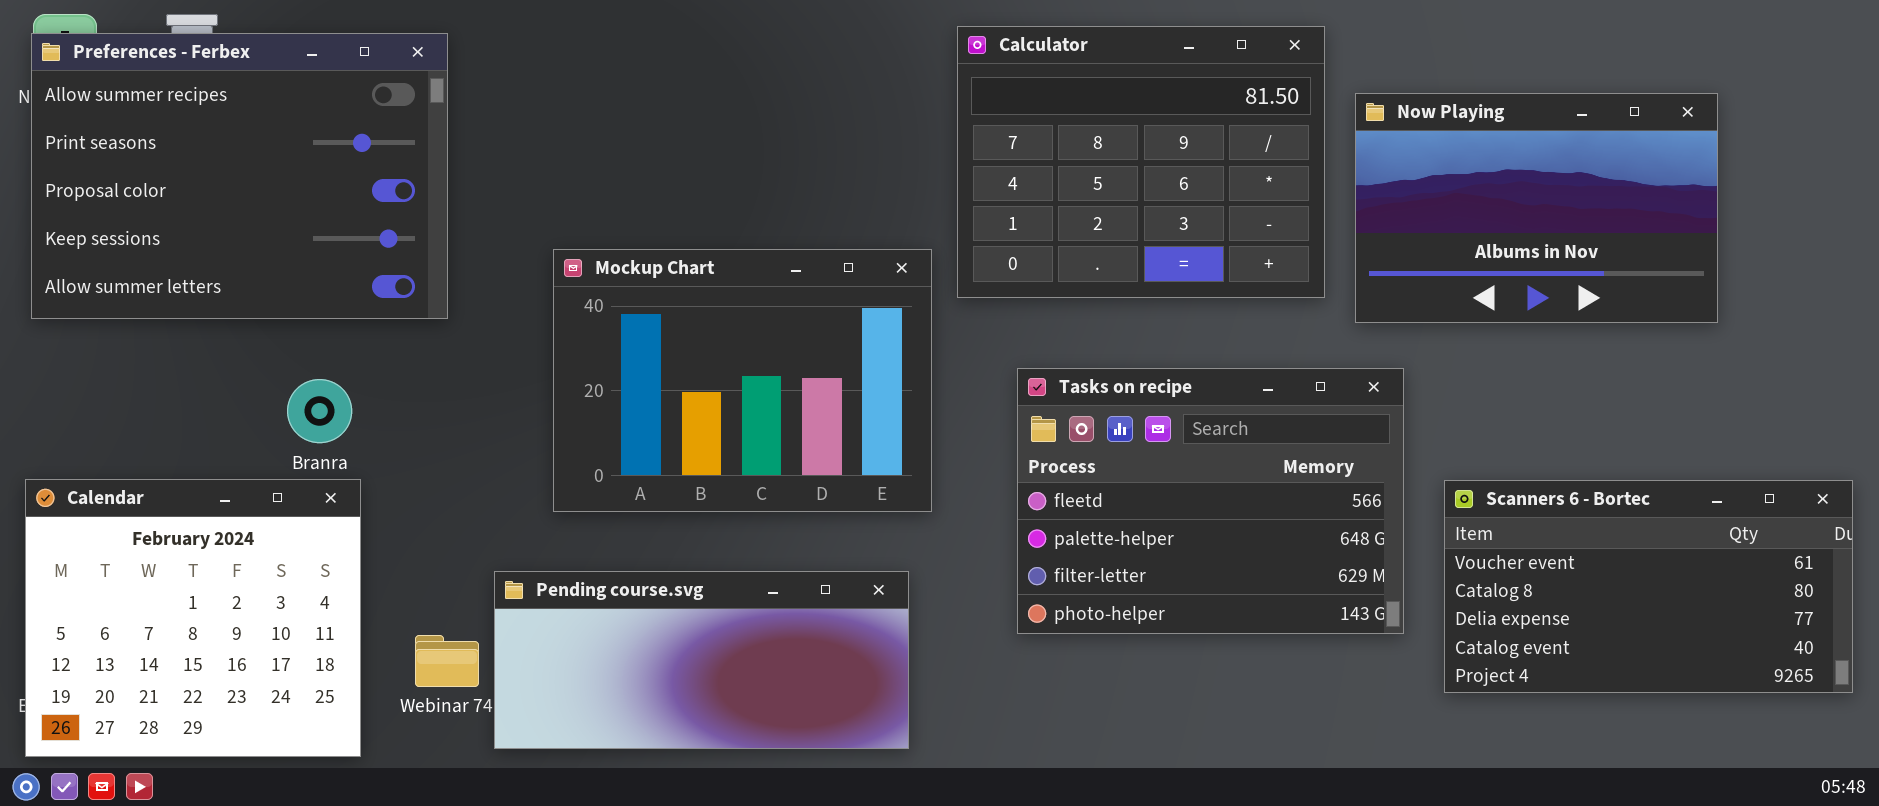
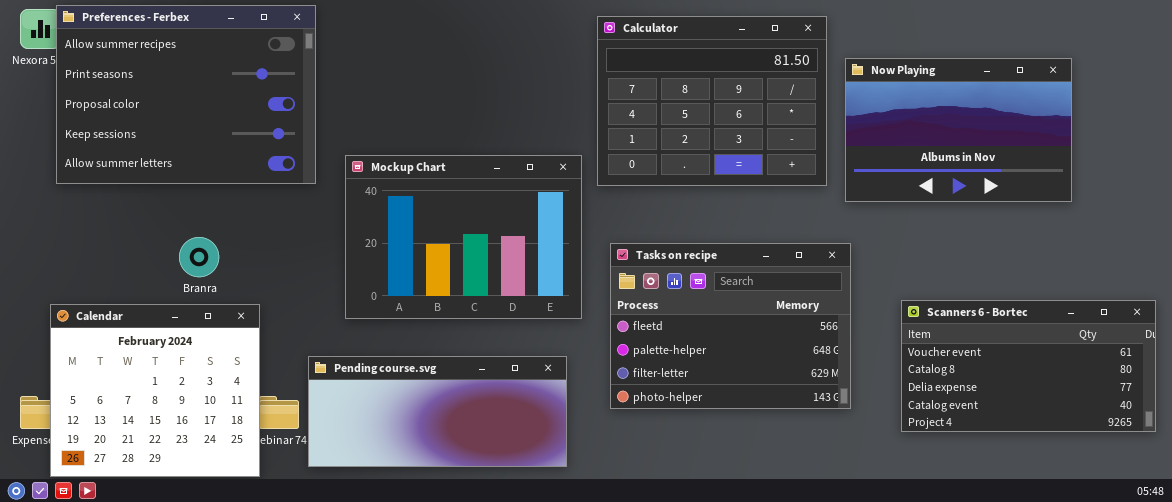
Preferences - Ferbex: [31,33,448,319] -> [56,5,316,184], moved
Tasks on recipe: [1017,368,1404,634] -> [610,243,851,409], moved
Calendar: [25,479,361,757] -> [50,304,260,477], moved

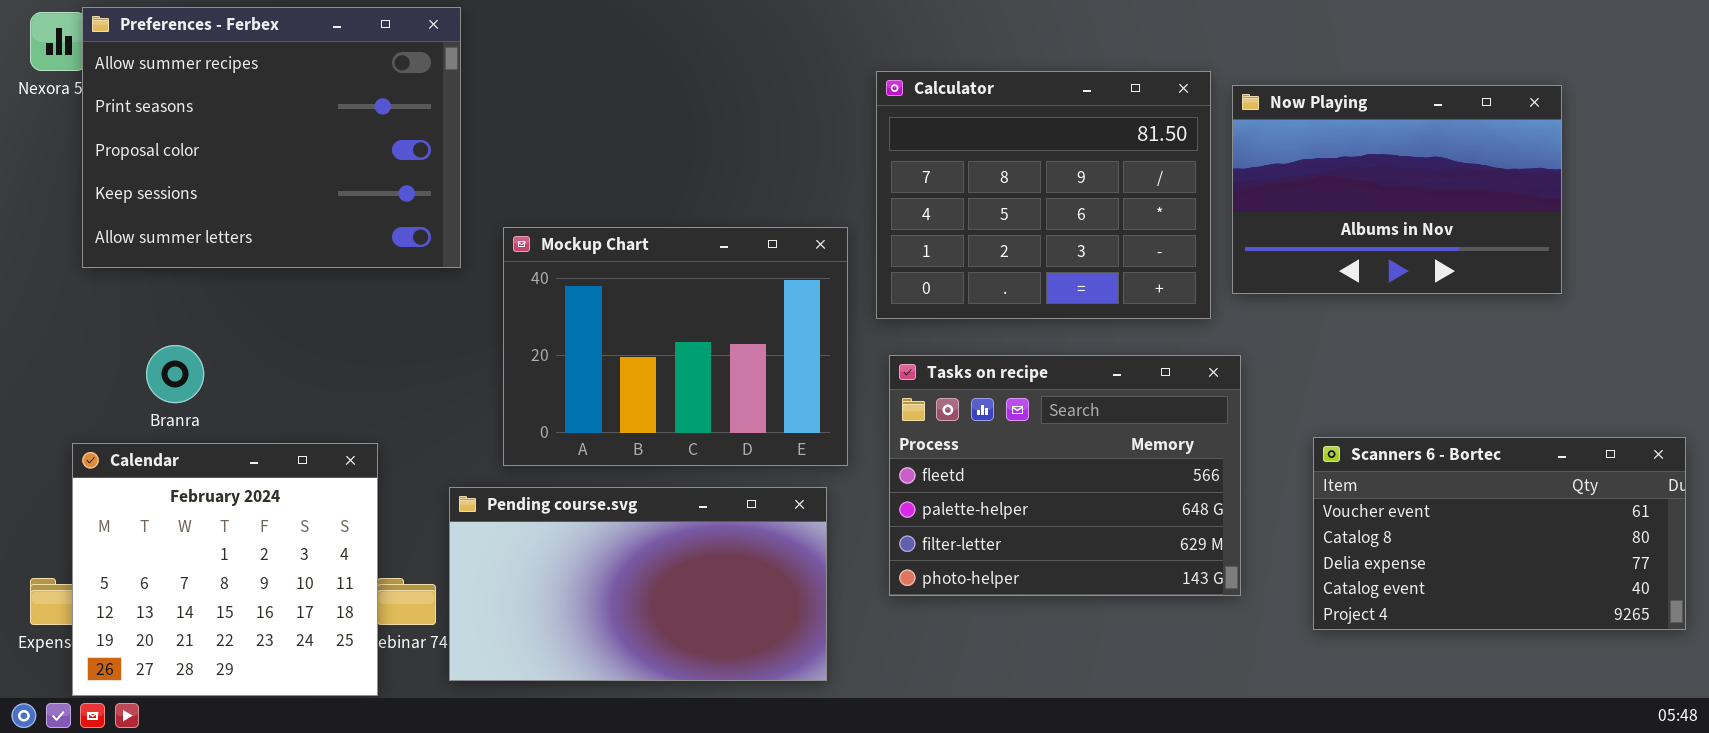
Calculator: [597,16,827,186] -> [876,71,1211,319], moved
Branra: [179,237,219,277] -> [146,345,204,403], moved
Pending course.svg: [308,356,567,467] -> [449,487,827,681], resized

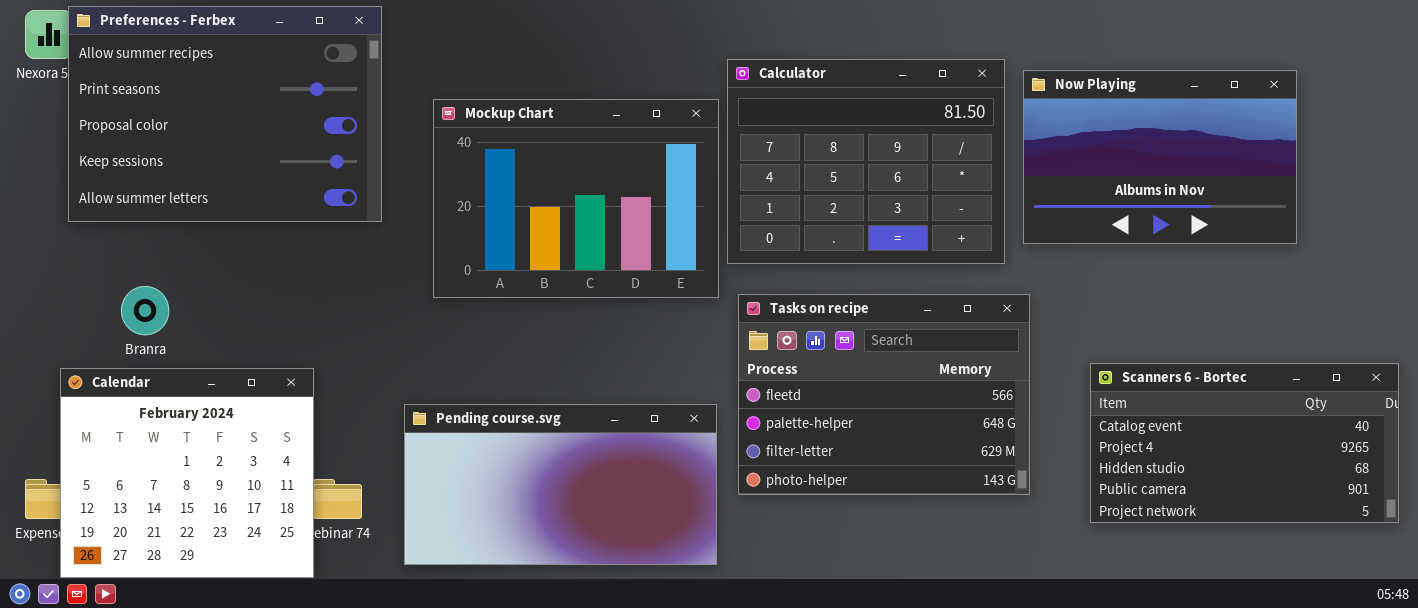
Mockup Chart: [503,227,848,466] -> [433,99,719,298], moved
Scanners 6 - Bortec: [1313,437,1686,630] -> [1090,363,1399,523], scrolled down 3 rows
Pending course.svg: [449,487,827,681] -> [404,404,717,565], moved

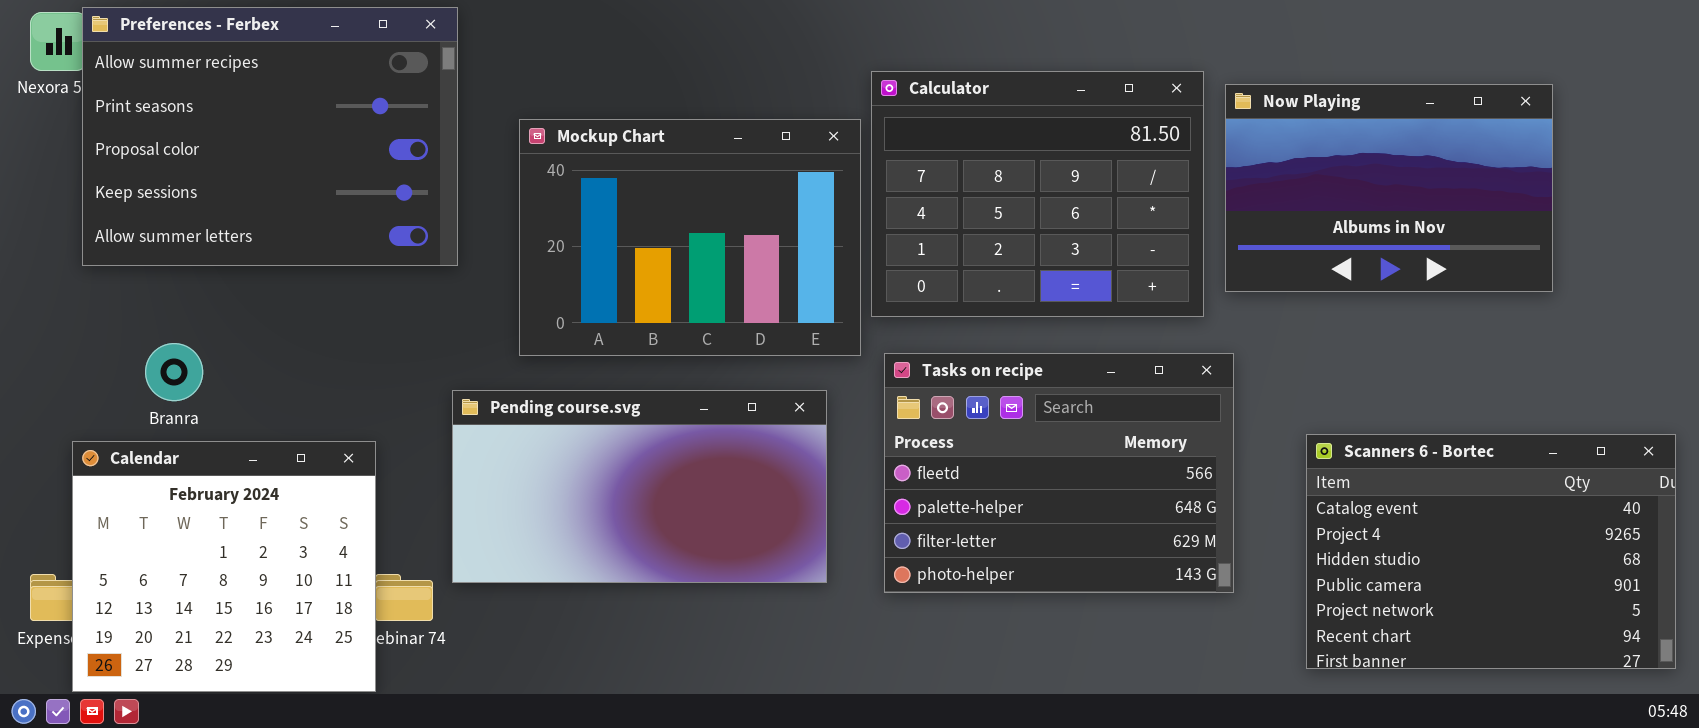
Scanners 6 - Bortec: [1090,363,1399,523] -> [1306,434,1676,669], resized
Pending course.svg: [404,404,717,565] -> [452,390,827,583], moved

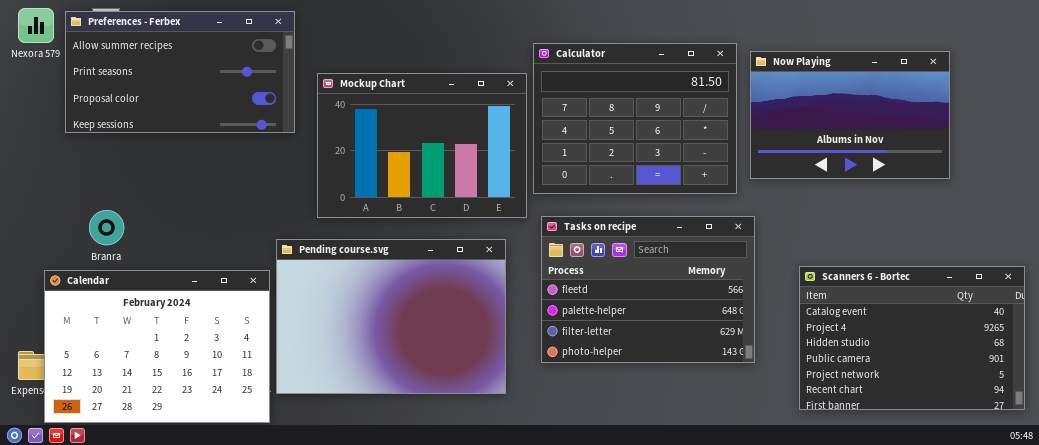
Preferences - Ferbex: [82,7,458,266] -> [65,11,295,133], moved, resized
Pending course.svg: [452,390,827,583] -> [276,239,506,394], resized
Calendar: [72,441,376,692] -> [44,270,270,423], resized

